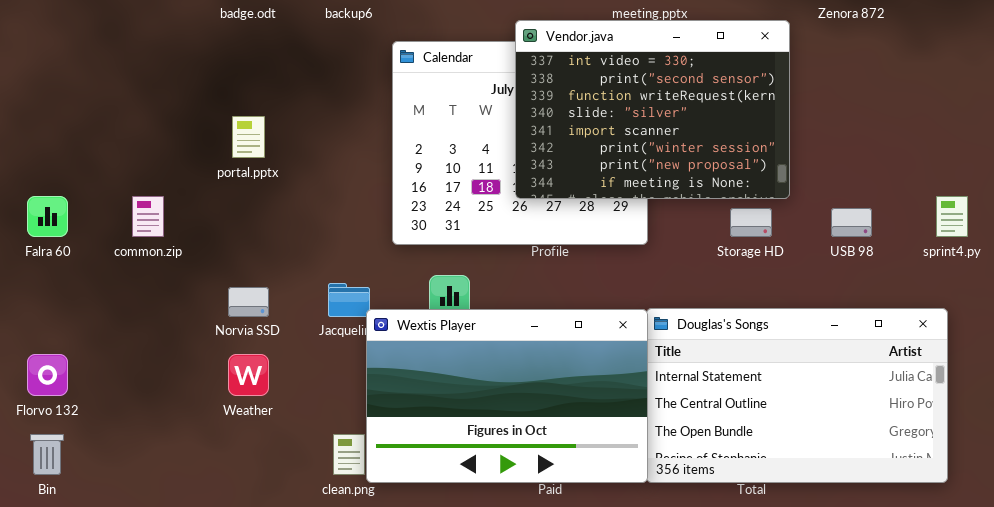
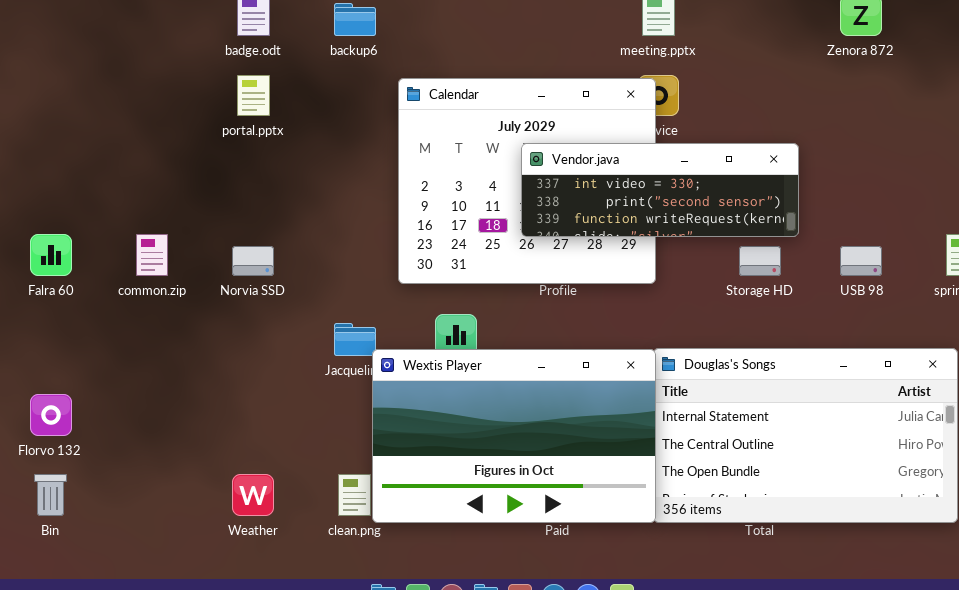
Vendor.java: [515,20,790,199] -> [521,143,799,237], resized
portal.pptx: [232,116,265,158] -> [237,75,270,116], moved
Norvia SSD: [228,287,269,317] -> [232,246,274,276], moved
Weather: [228,354,269,396] -> [232,474,274,516], moved

